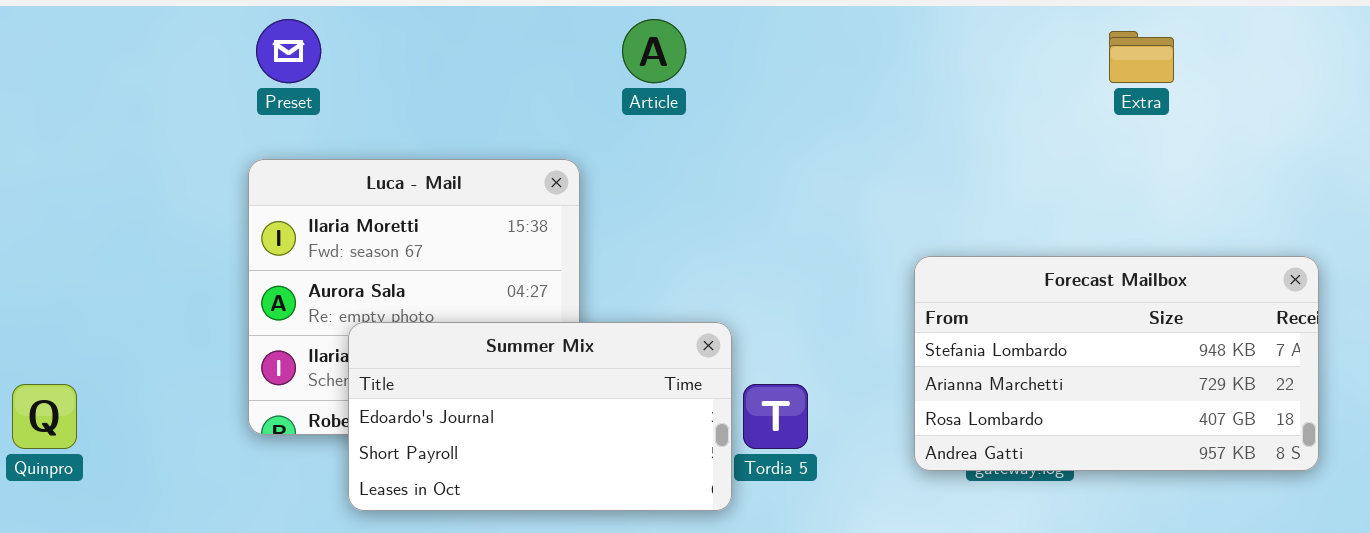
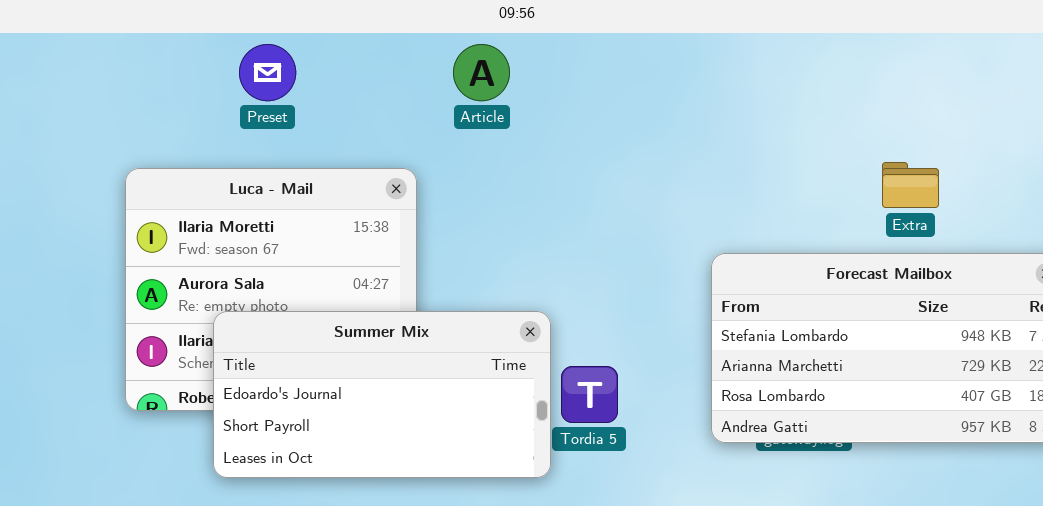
Preset: [256,19,321,83] -> [239,44,296,101], moved
Extra: [1109,31,1174,83] -> [882,162,939,208], moved

